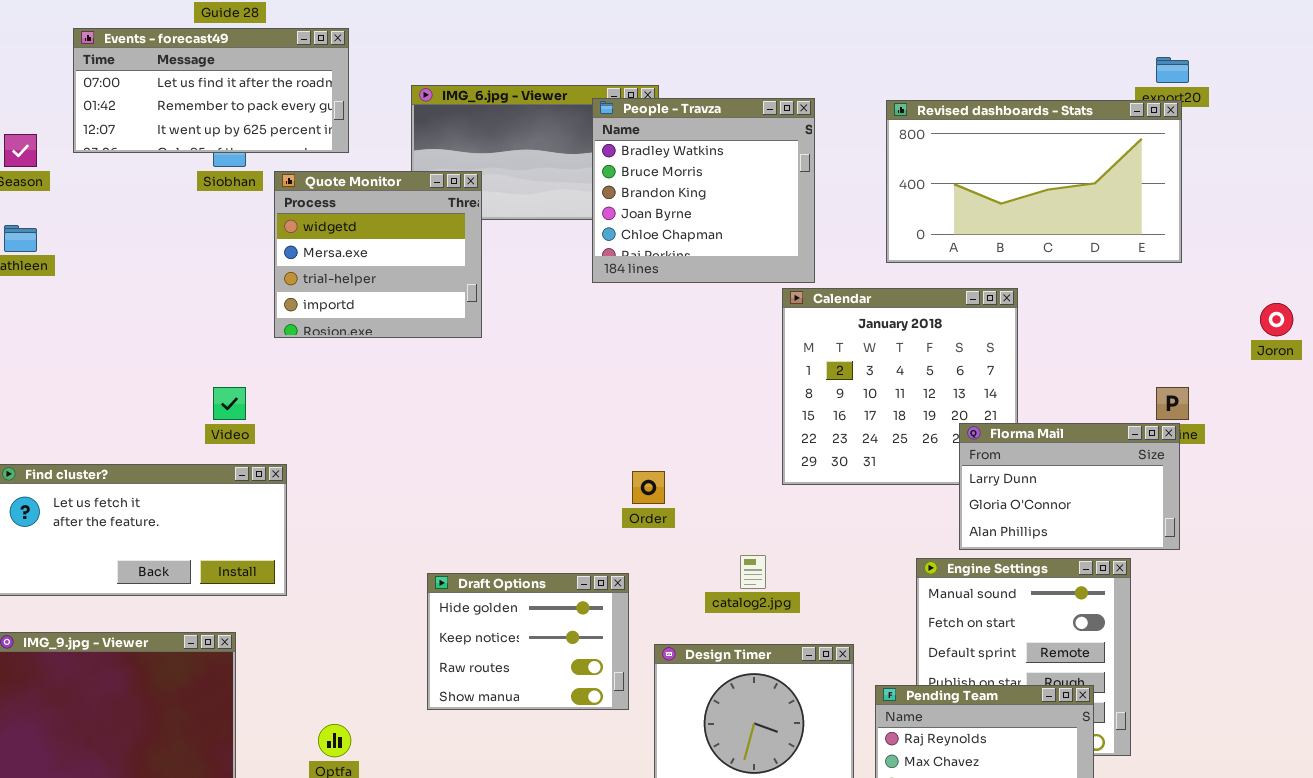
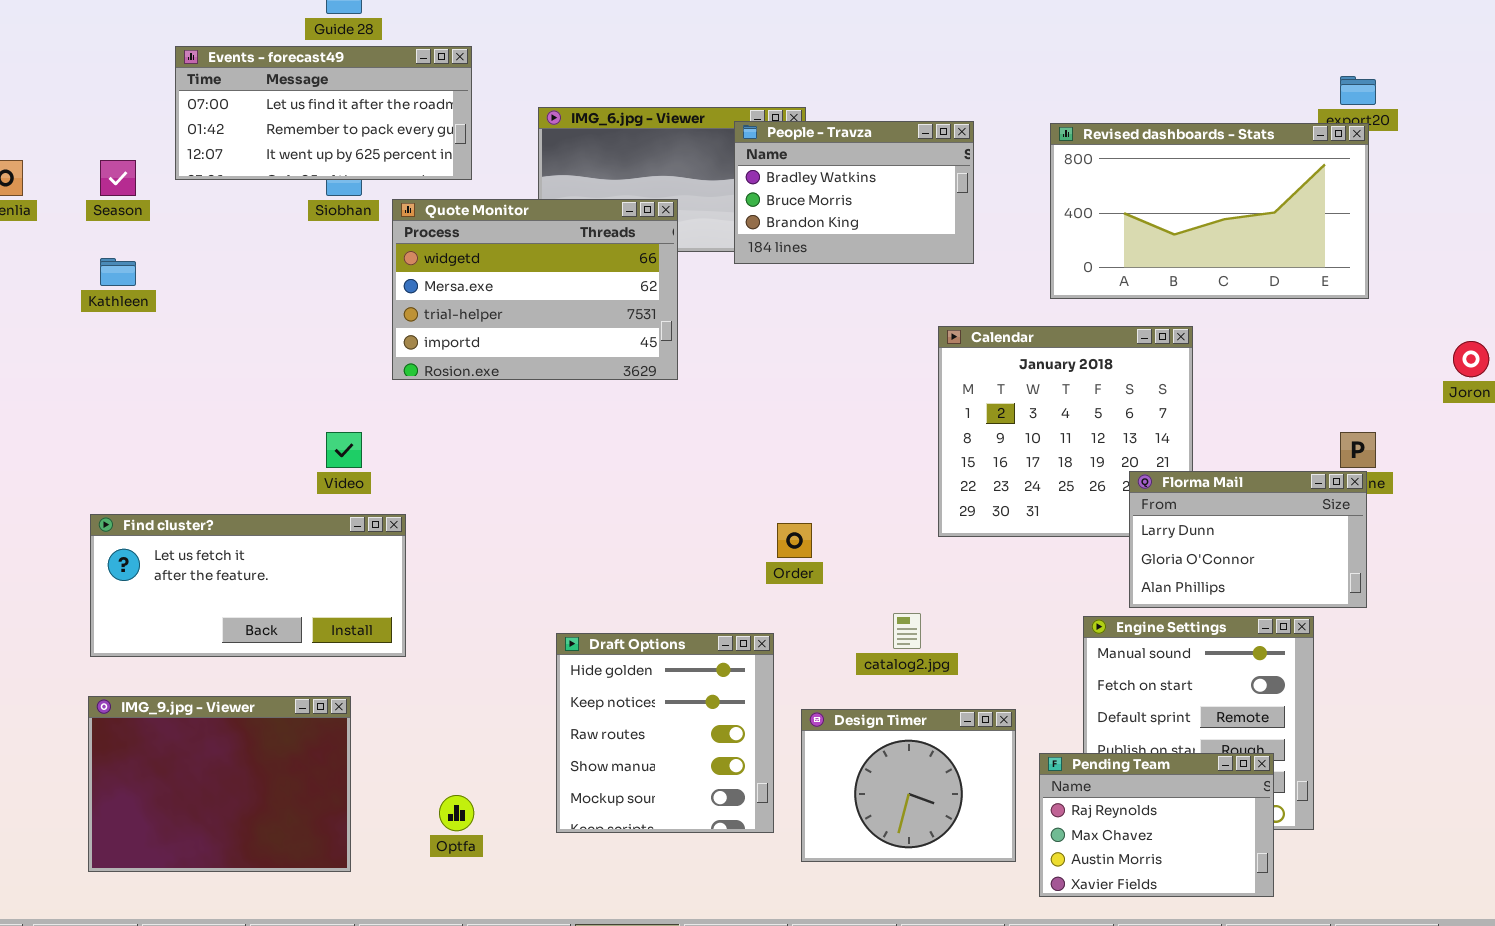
People - Travza: [592,98,815,283] -> [734,121,974,264], resized
Quote Monitor: [274,171,482,338] -> [392,199,678,380], resized
Draft Options: [427,573,629,710] -> [556,633,774,833], resized

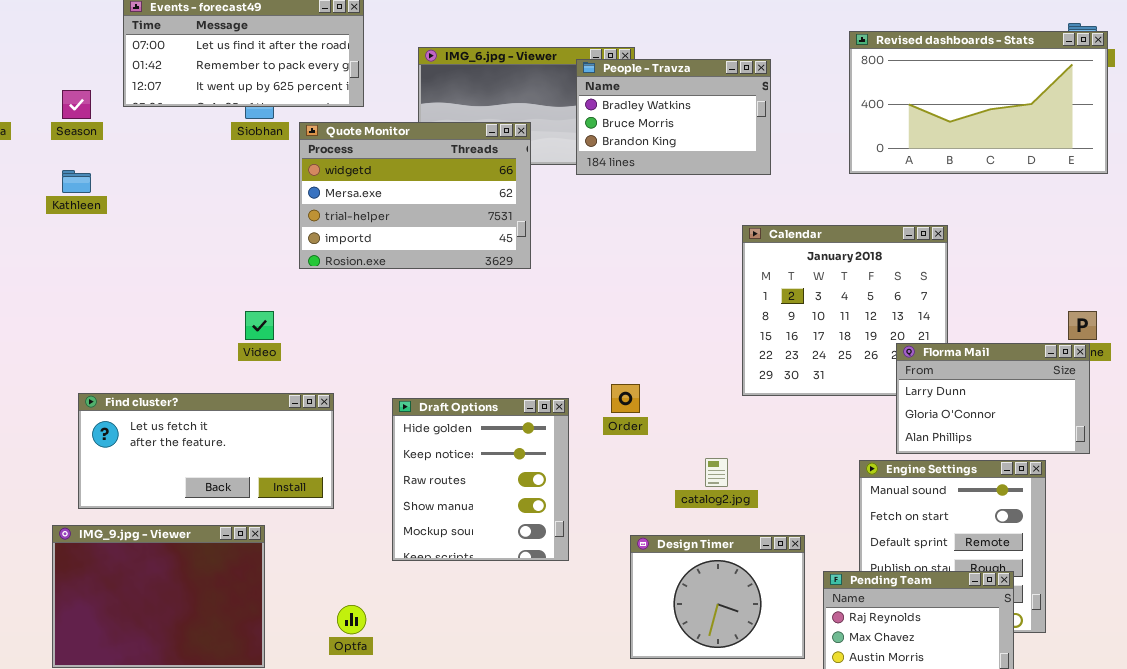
Revised dashboards - Stats: [1050,123,1369,299] -> [849,31,1108,174], moved
Find cluster?: [90,514,406,657] -> [78,393,334,509], moved
Draft Options: [556,633,774,833] -> [392,398,569,561], moved

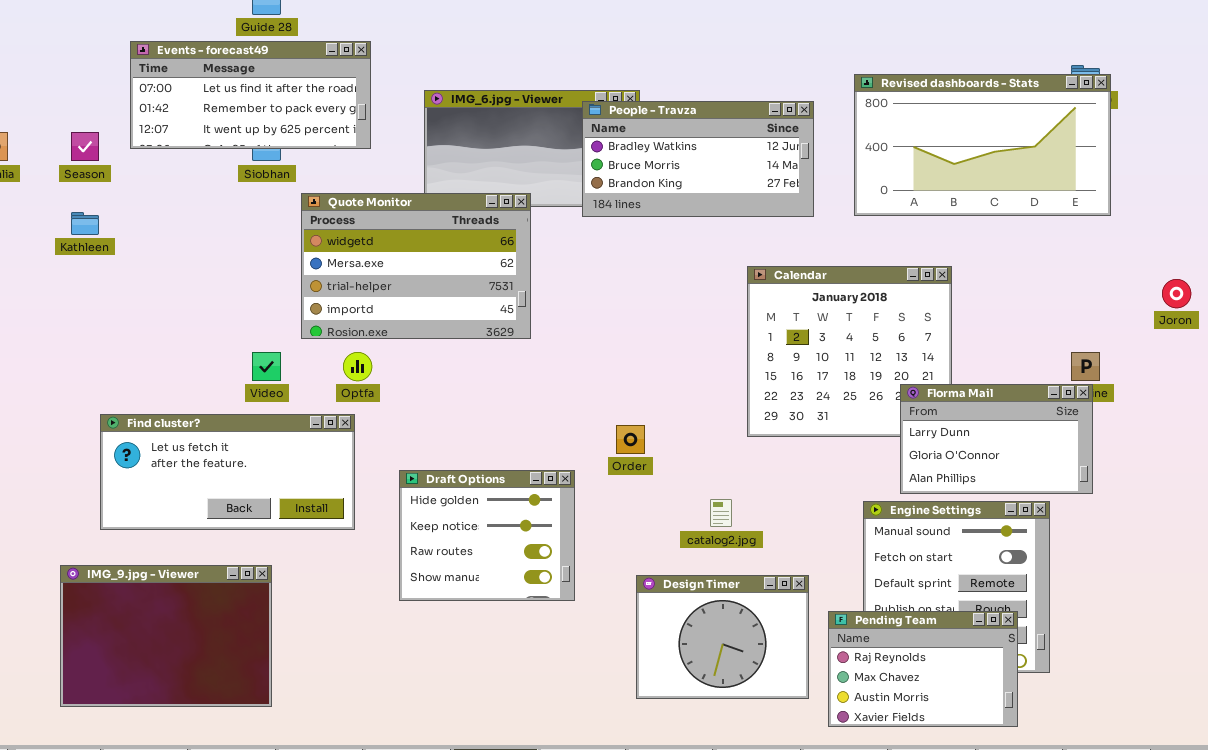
People - Travza: [576,59,771,175] -> [582,101,814,217], resized
Quote Monitor: [299,122,531,269] -> [301,193,531,339], moved
Find cluster?: [78,393,334,509] -> [100,414,355,530], moved
Draft Options: [392,398,569,561] -> [399,470,575,601], resized
Optfa: [337,605,366,634] -> [343,352,372,381], moved

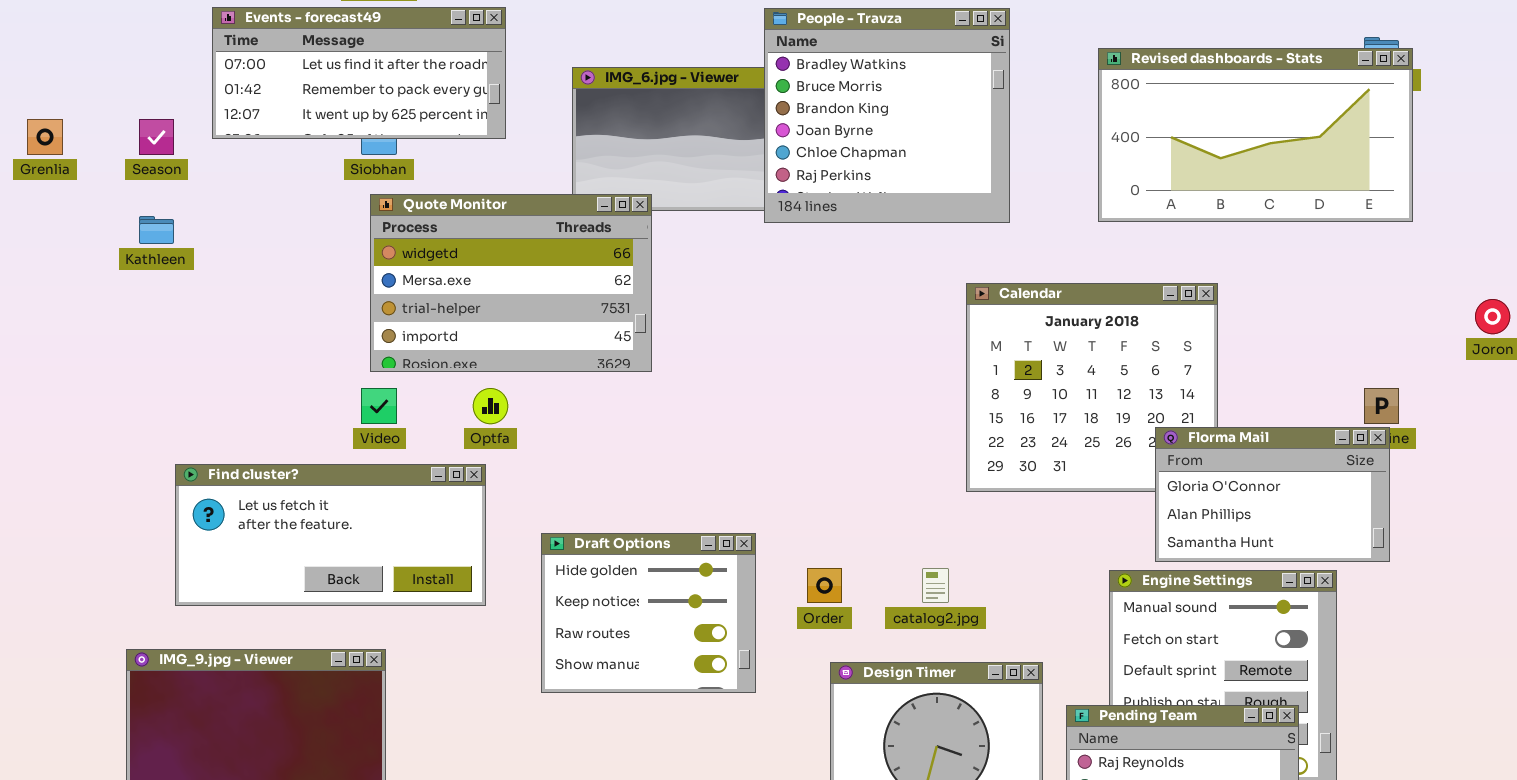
People - Travza: [582,101,814,217] -> [764,8,1010,223], resized
Quote Monitor: [301,193,531,339] -> [370,194,652,372], moved
Florma Mail: [900,384,1093,494] -> [1155,427,1390,562], scrolled down 1 row
Order: [616,425,645,454] -> [807,568,842,603], moved

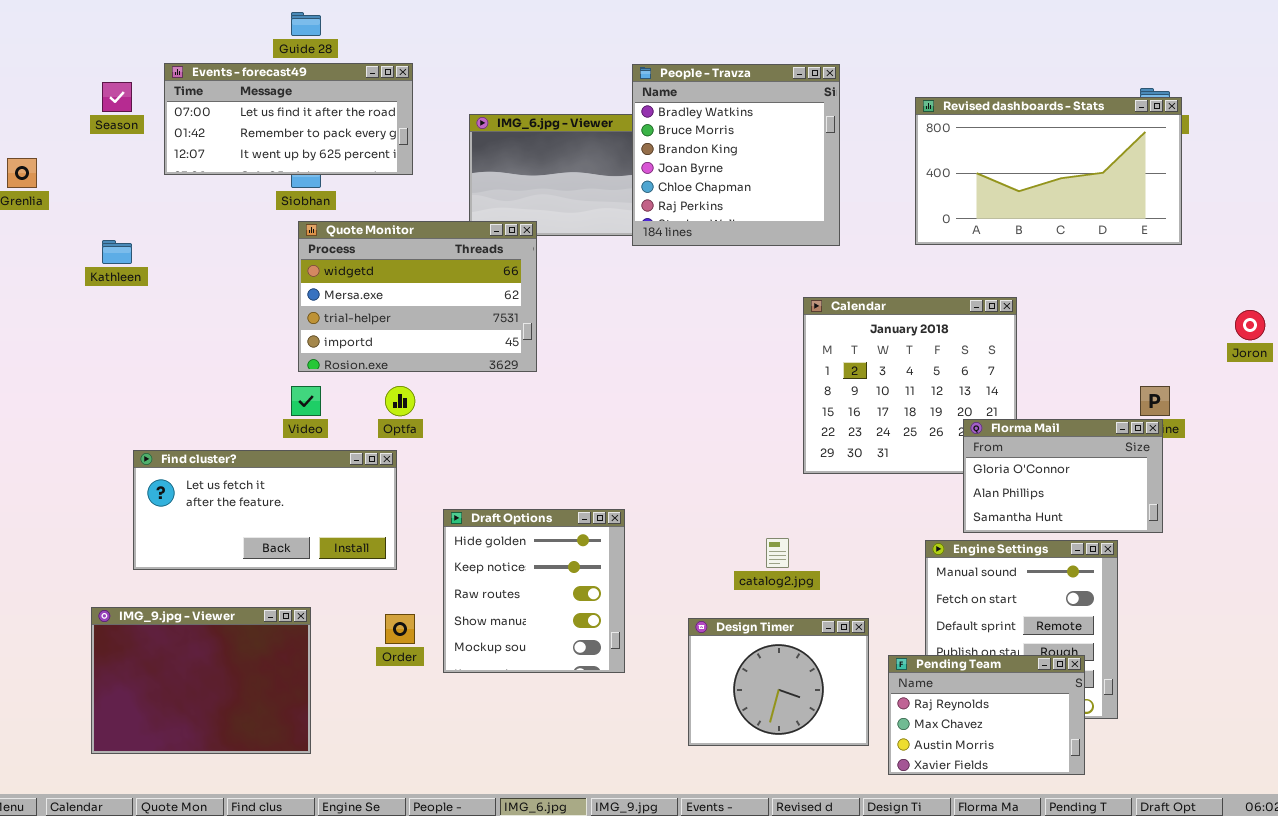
Season: [139,119,174,155] -> [102,82,132,112], moved
Draft Options: [541,533,756,693] -> [443,509,625,673], resized
Order: [807,568,842,603] -> [385,614,415,644], moved

